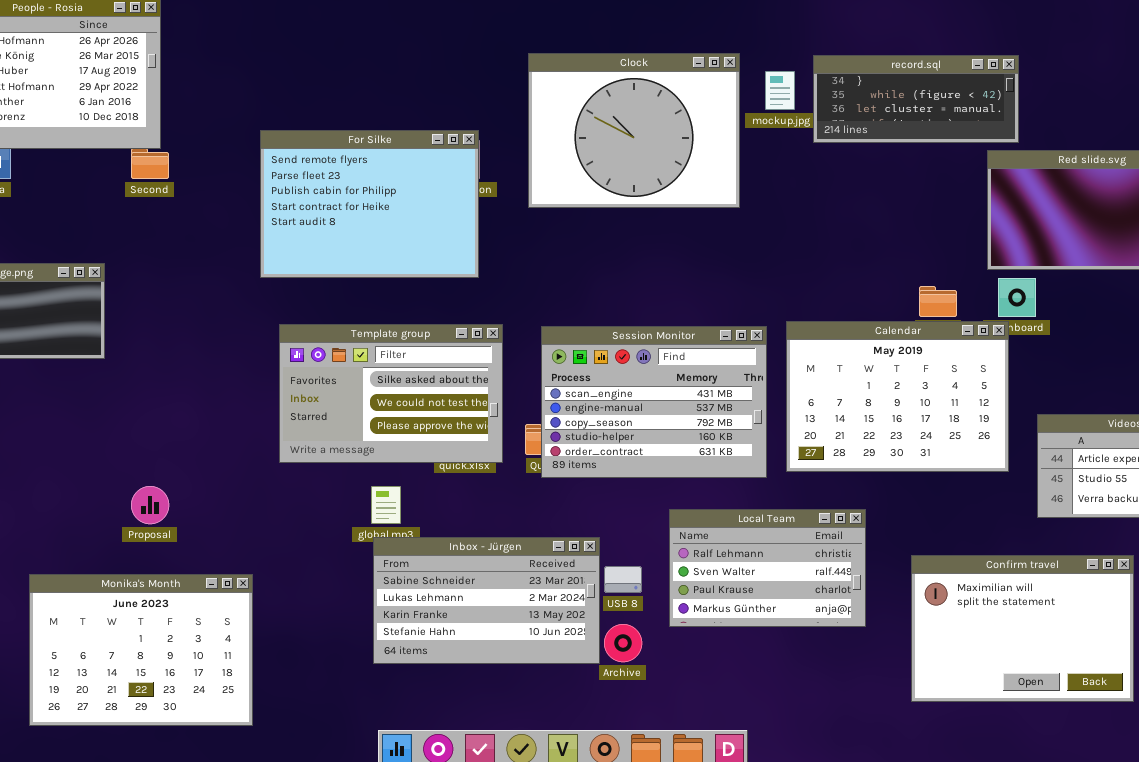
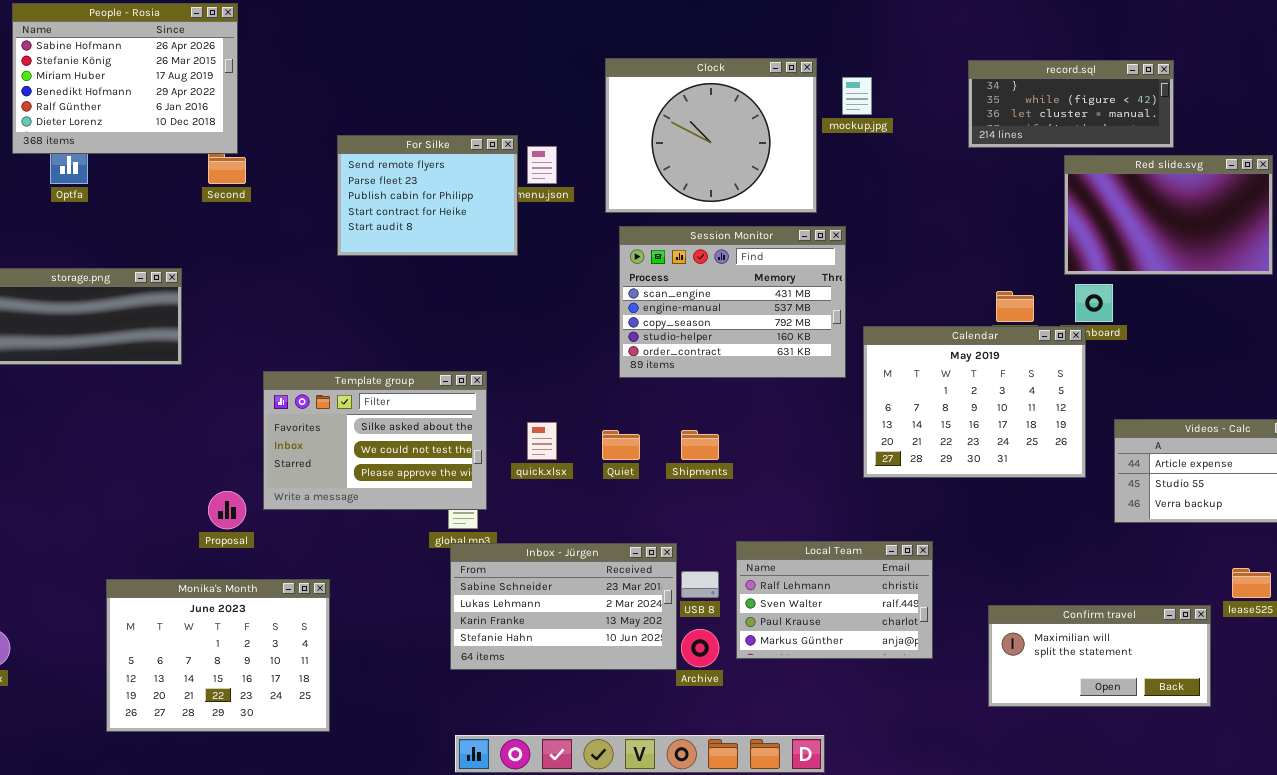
record.sql: [813,55,1019,143] -> [968,60,1174,148], moved
For Silke: [260,130,479,278] -> [337,135,518,256], resized
Template group: [279,324,503,463] -> [263,371,487,510], moved
Session Monitor: [541,326,767,478] -> [619,226,846,378], moved
Local Team: [669,509,866,627] -> [736,541,933,659], moved
Confirm travel: [911,555,1134,702] -> [988,605,1211,707], resized

